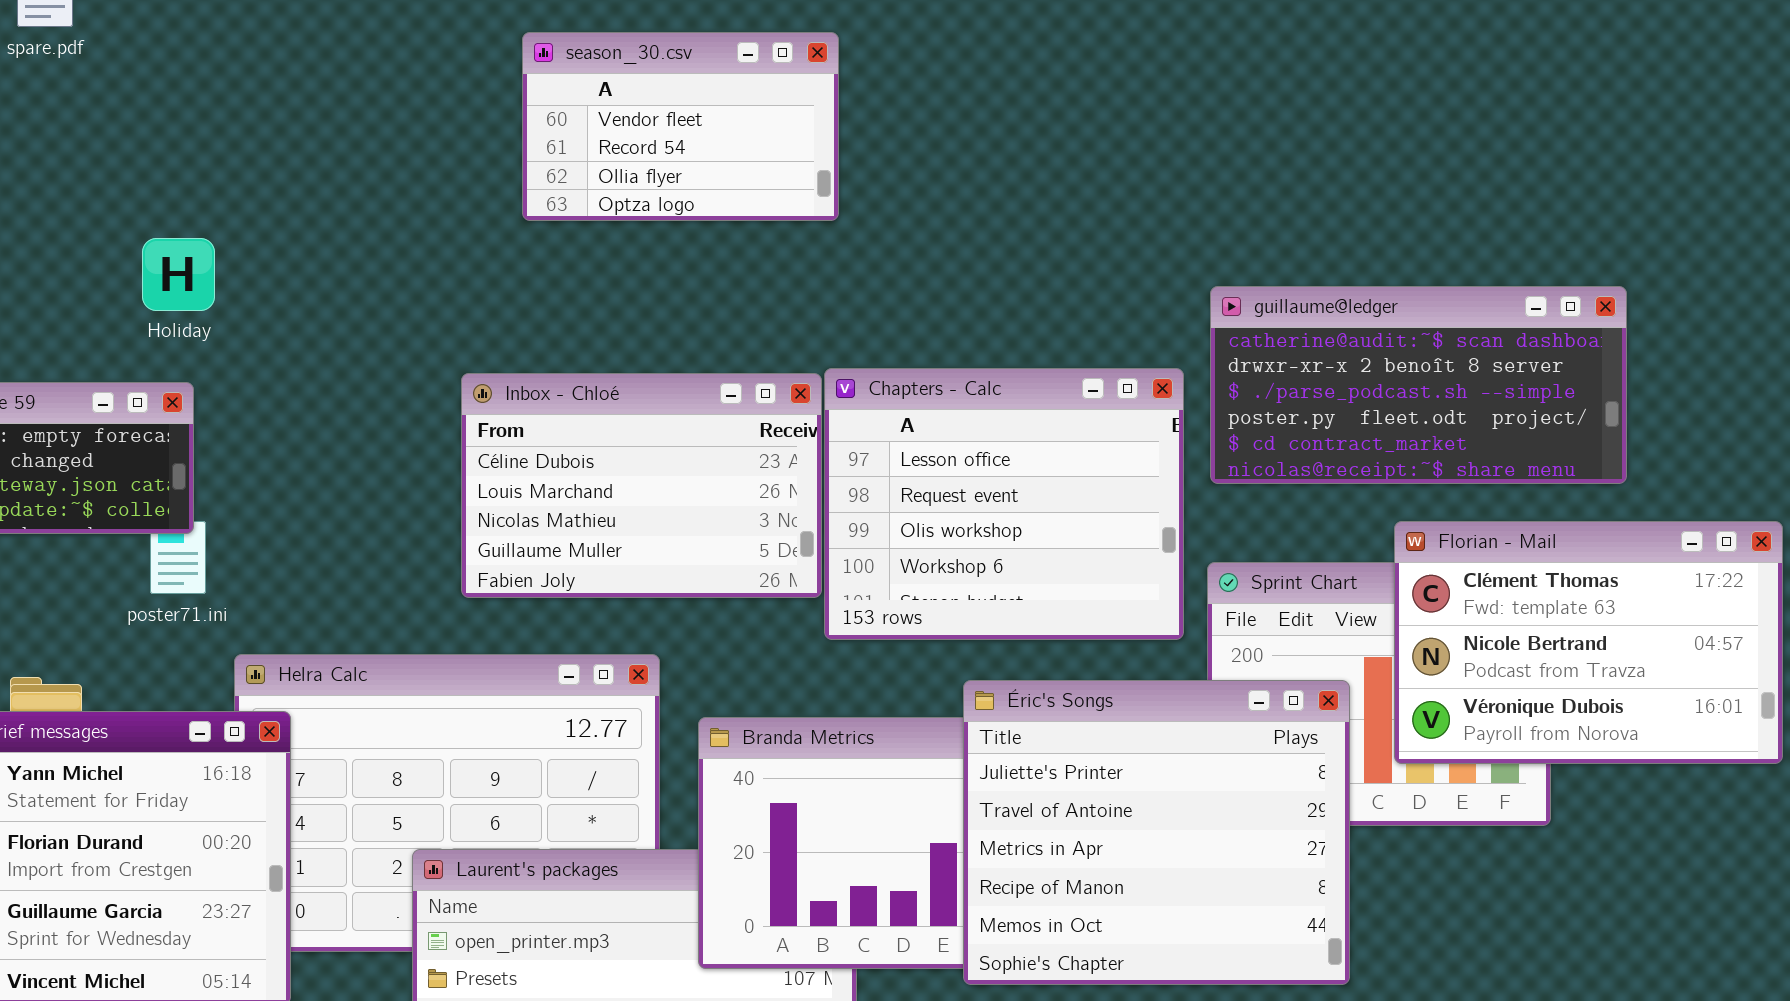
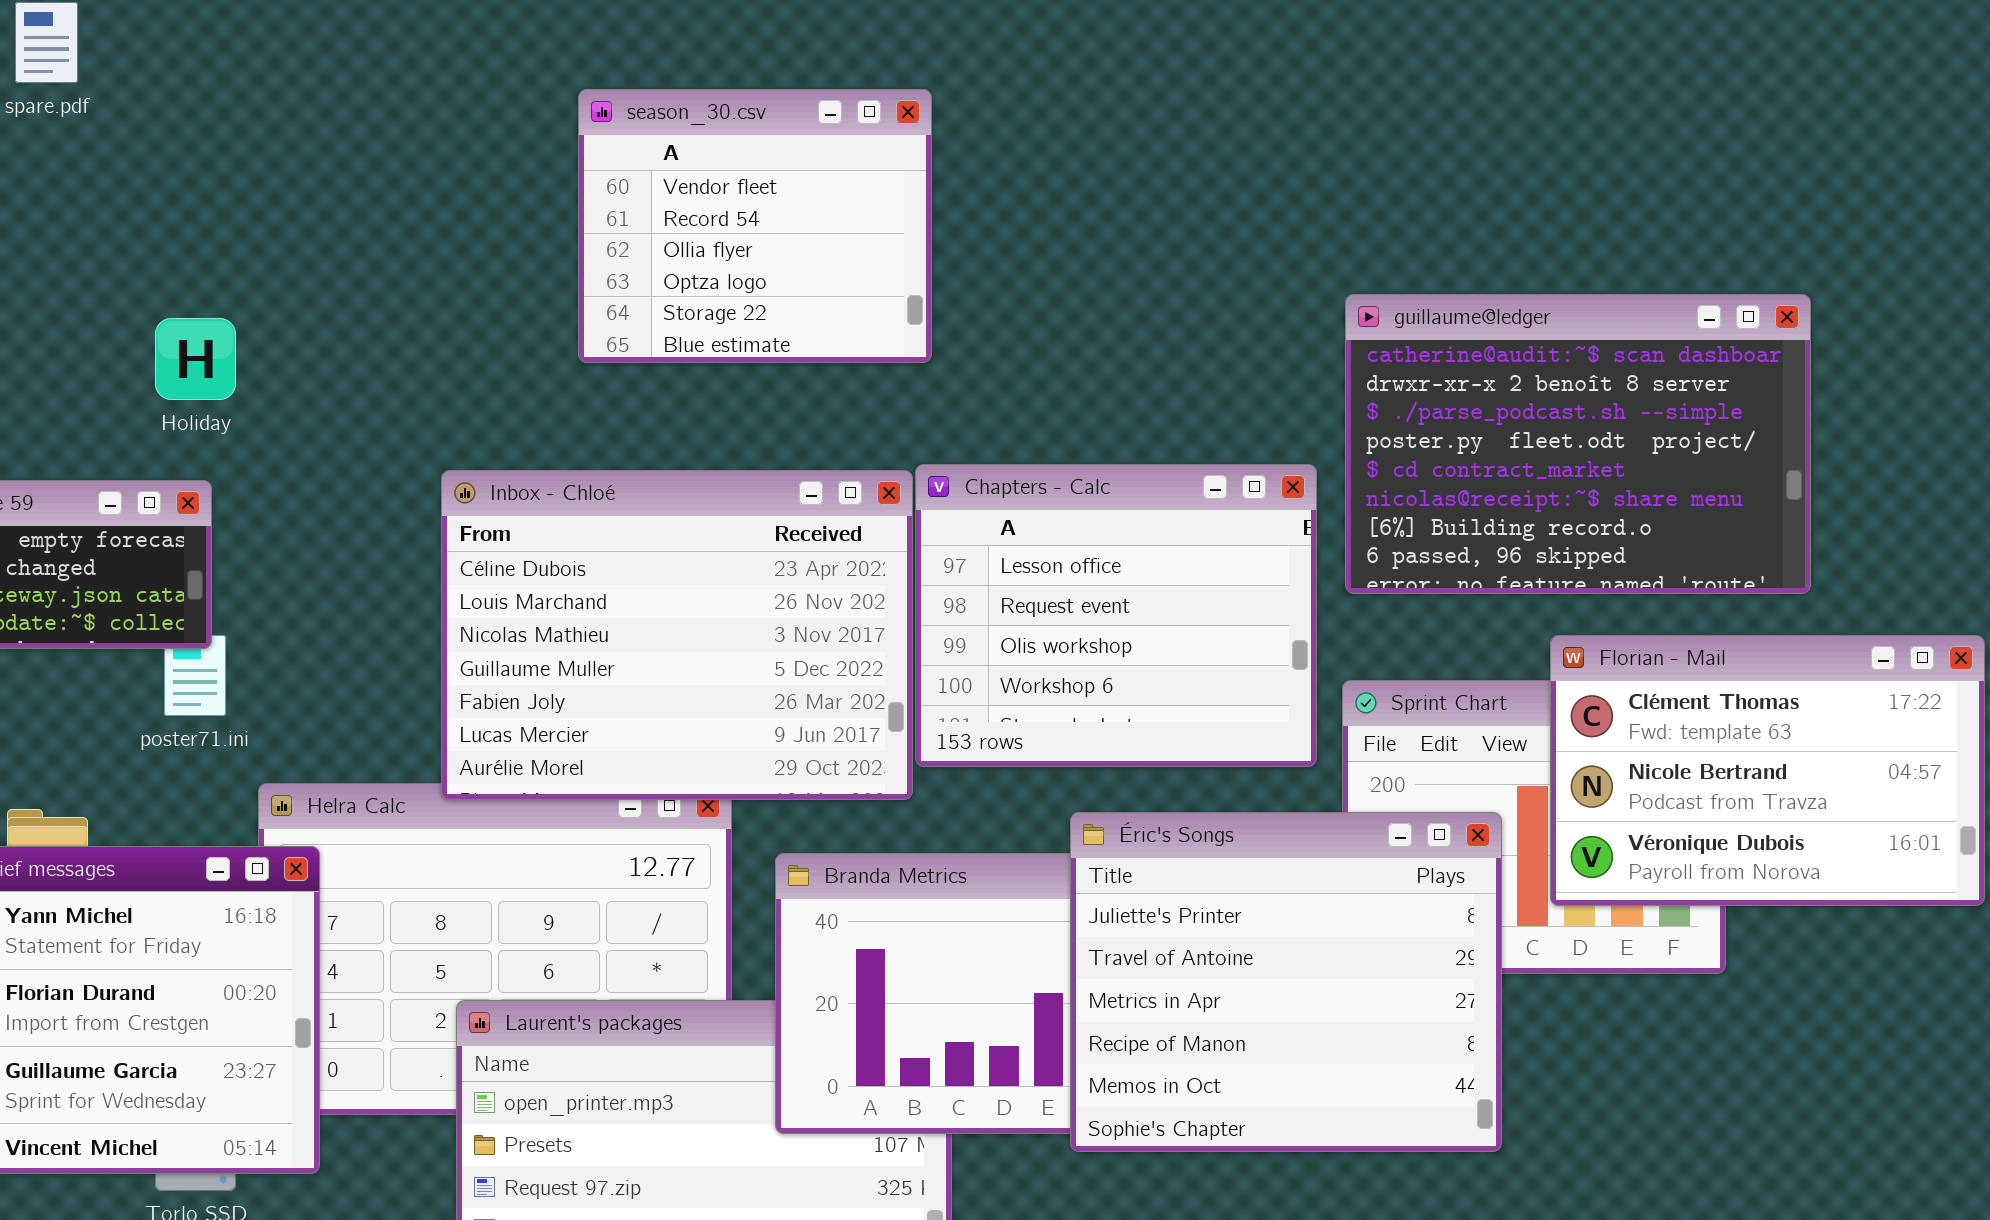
season_30.csv: [522,32,839,221] -> [578,89,932,363], resized
guillaume@ledger: [1210,286,1627,484] -> [1345,294,1811,594], resized
Inbox - Chloé: [461,373,822,598] -> [441,470,913,800], resized

